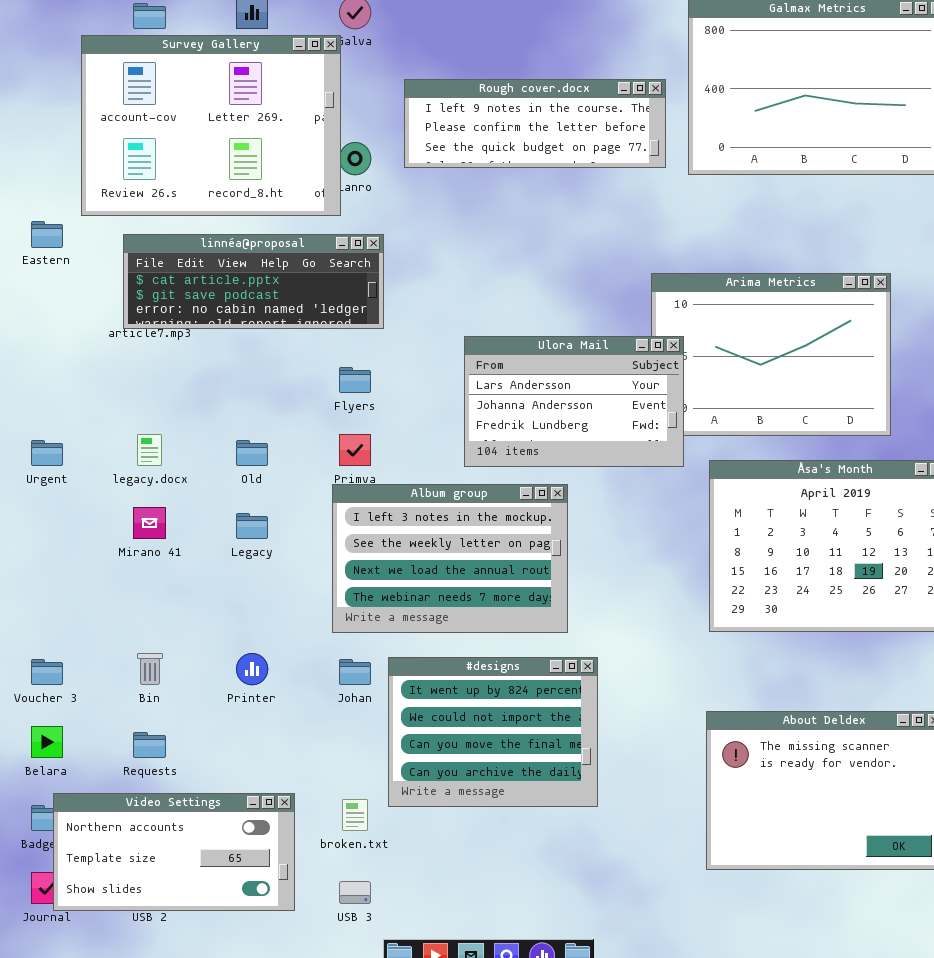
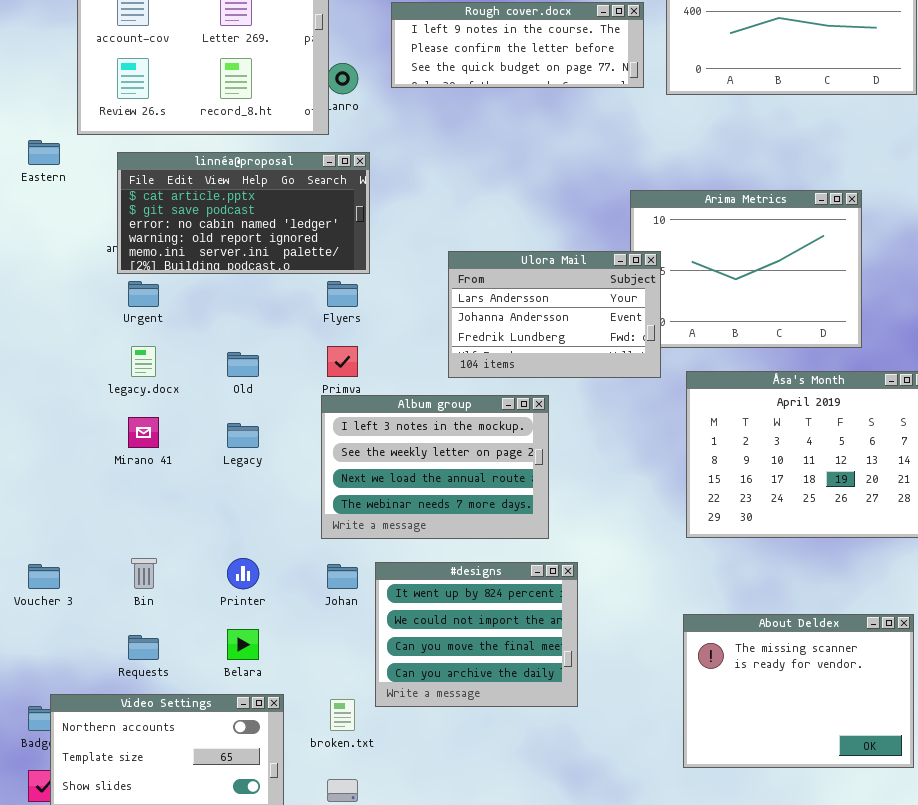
linnéa@proposal: [123,234,384,329] -> [117,152,370,274], resized
Urgent: [31,440,63,466] -> [128,281,159,307], moved
Belara: [31,726,63,758] -> [227,629,259,660], moved

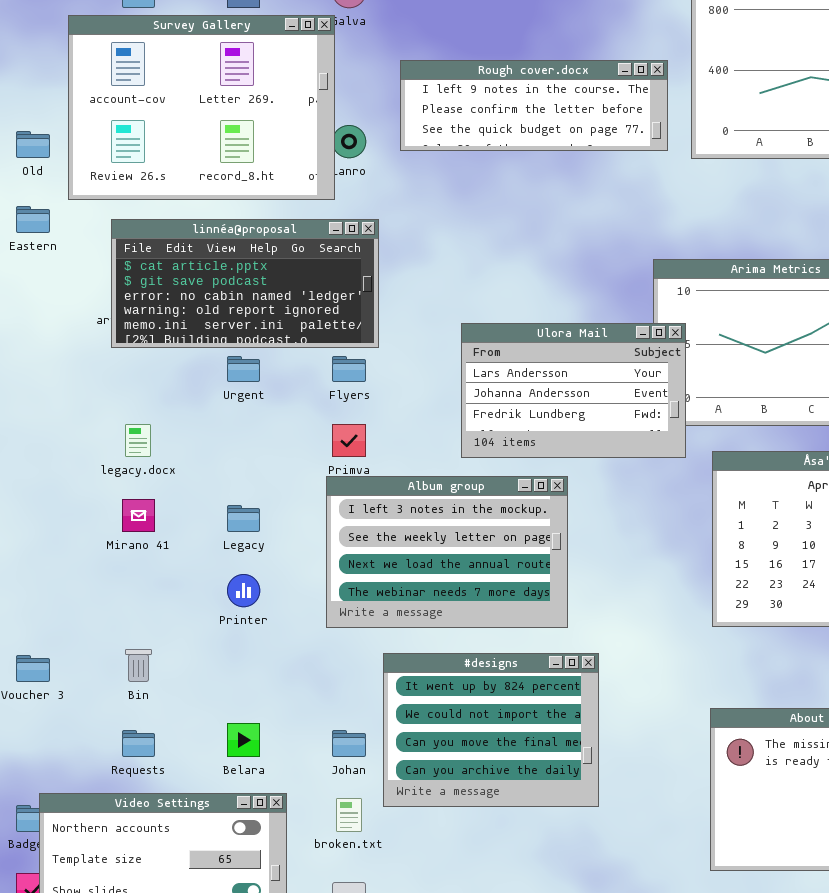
Urgent: [128,281,159,307] -> [227,356,260,382], moved
Old: [227,352,259,377] -> [16,131,50,158], moved
Printer: [227,558,259,589] -> [227,574,260,607], moved
Johan: [327,564,358,589] -> [332,730,366,757], moved

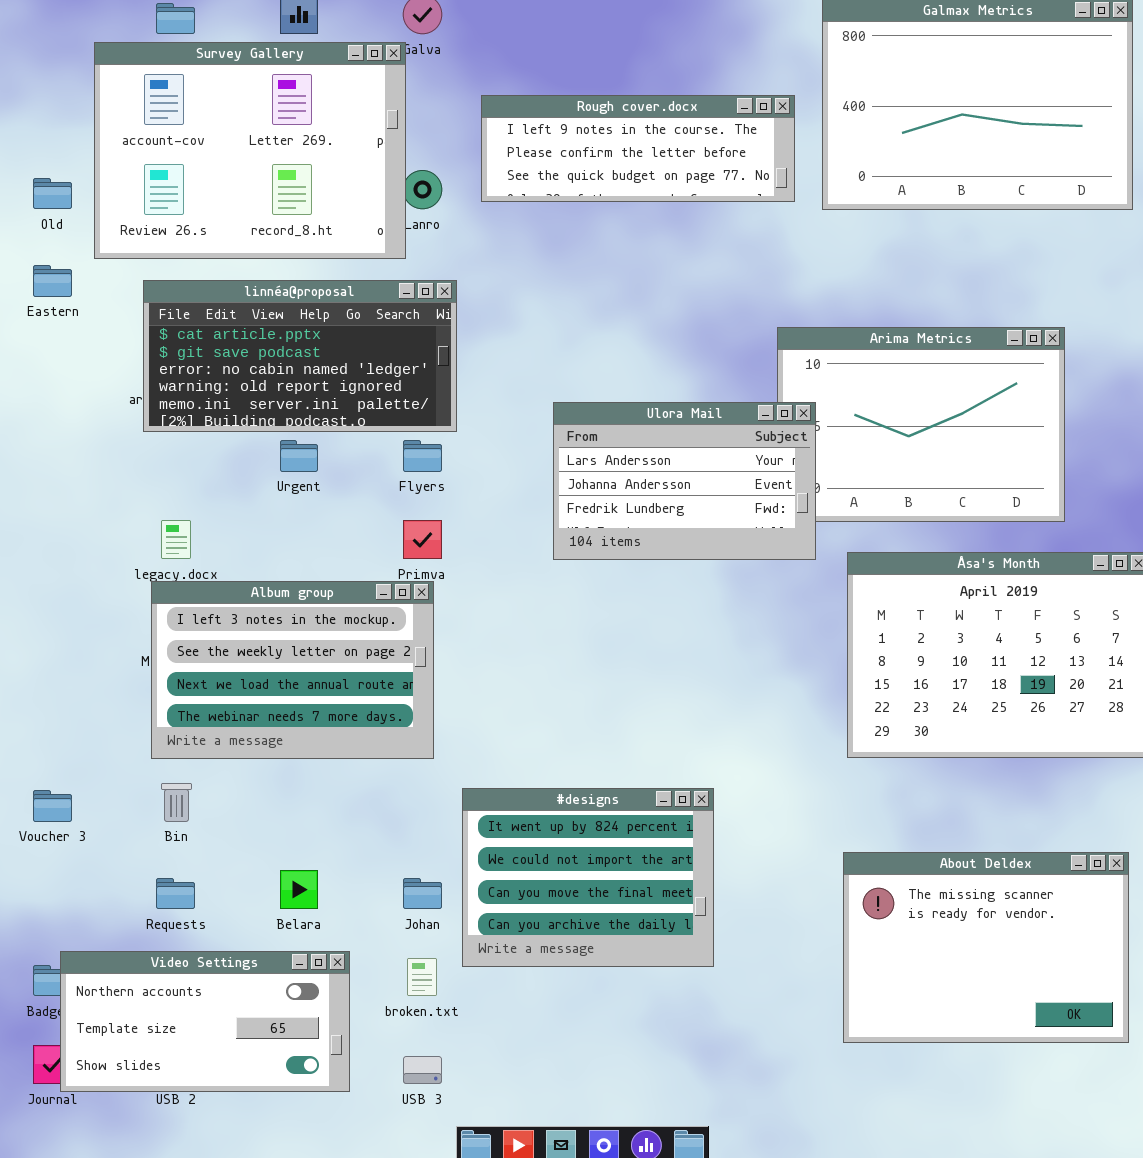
Album group: [326,476,568,628] -> [151,581,434,759], moved

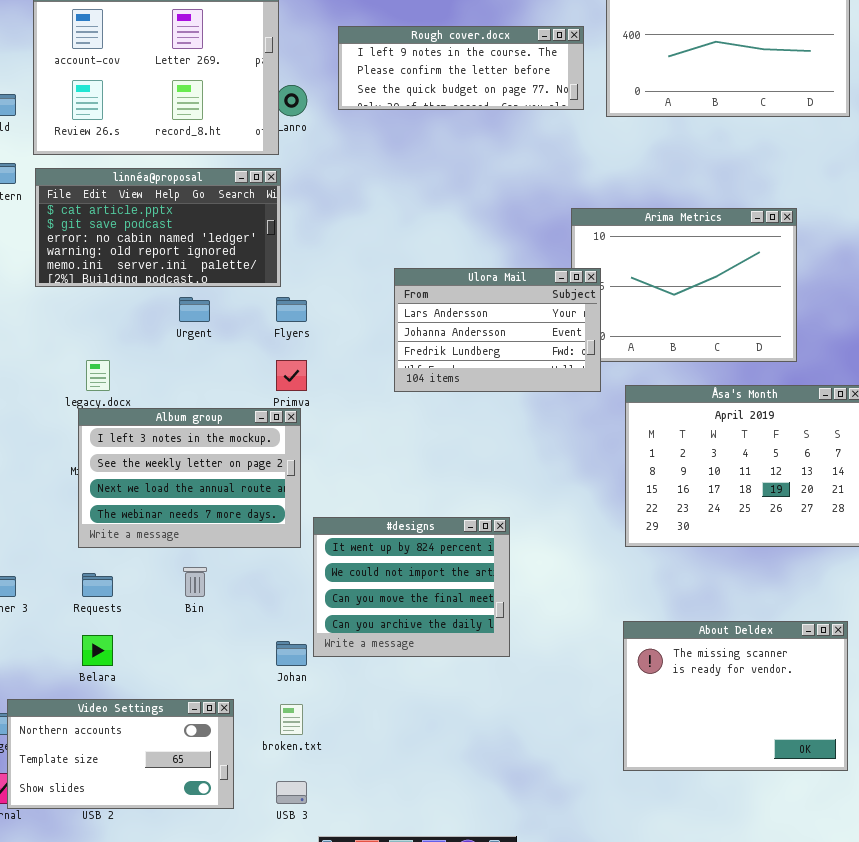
linnéa@proposal: [143,280,457,432] -> [35,168,281,287], moved
Bin: [161,783,192,822] -> [183,567,207,597], moved
#designs: [462,788,714,967] -> [313,517,510,657], moved
Belara: [280,870,318,909] -> [82,635,113,666], moved
Requests: [156,878,195,909] -> [82,573,113,597], moved

